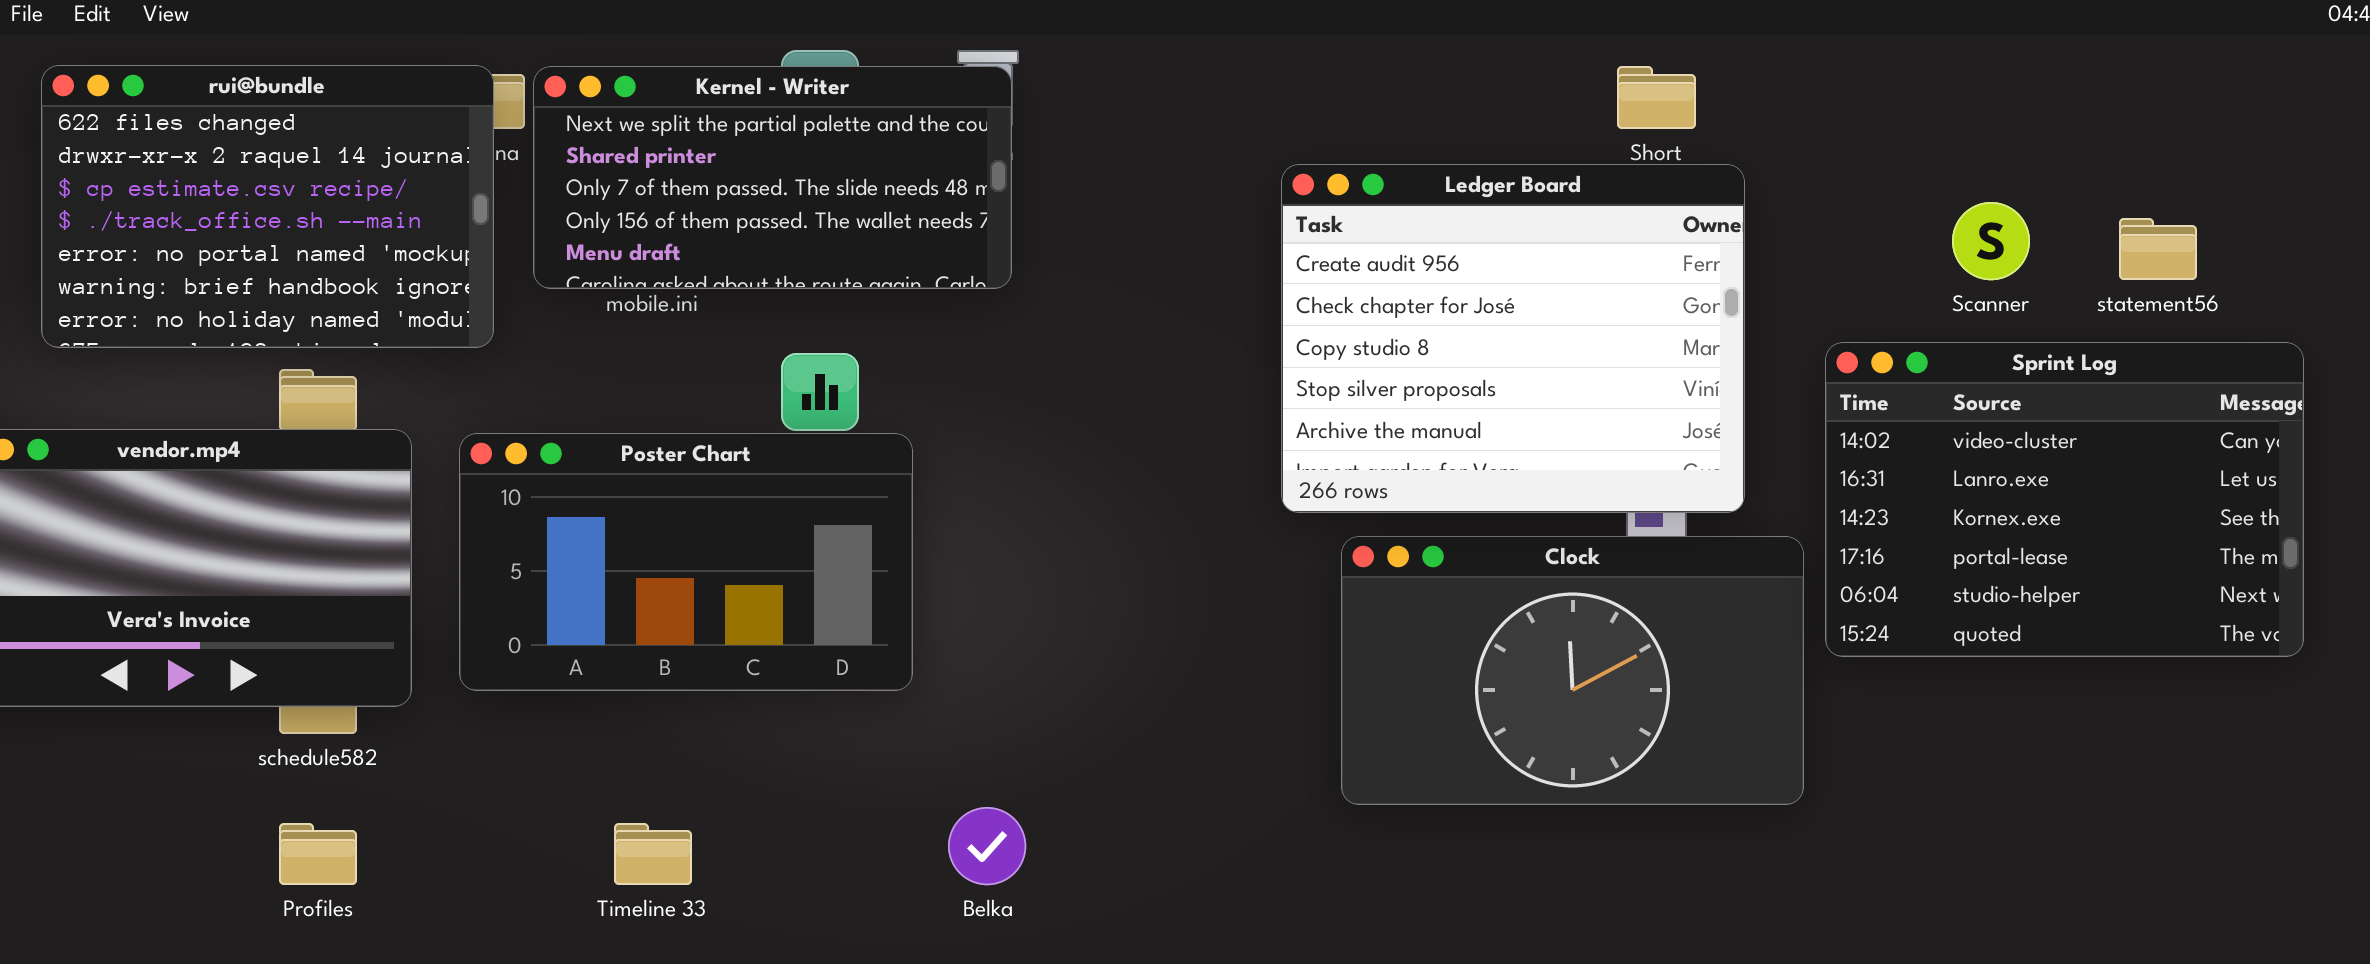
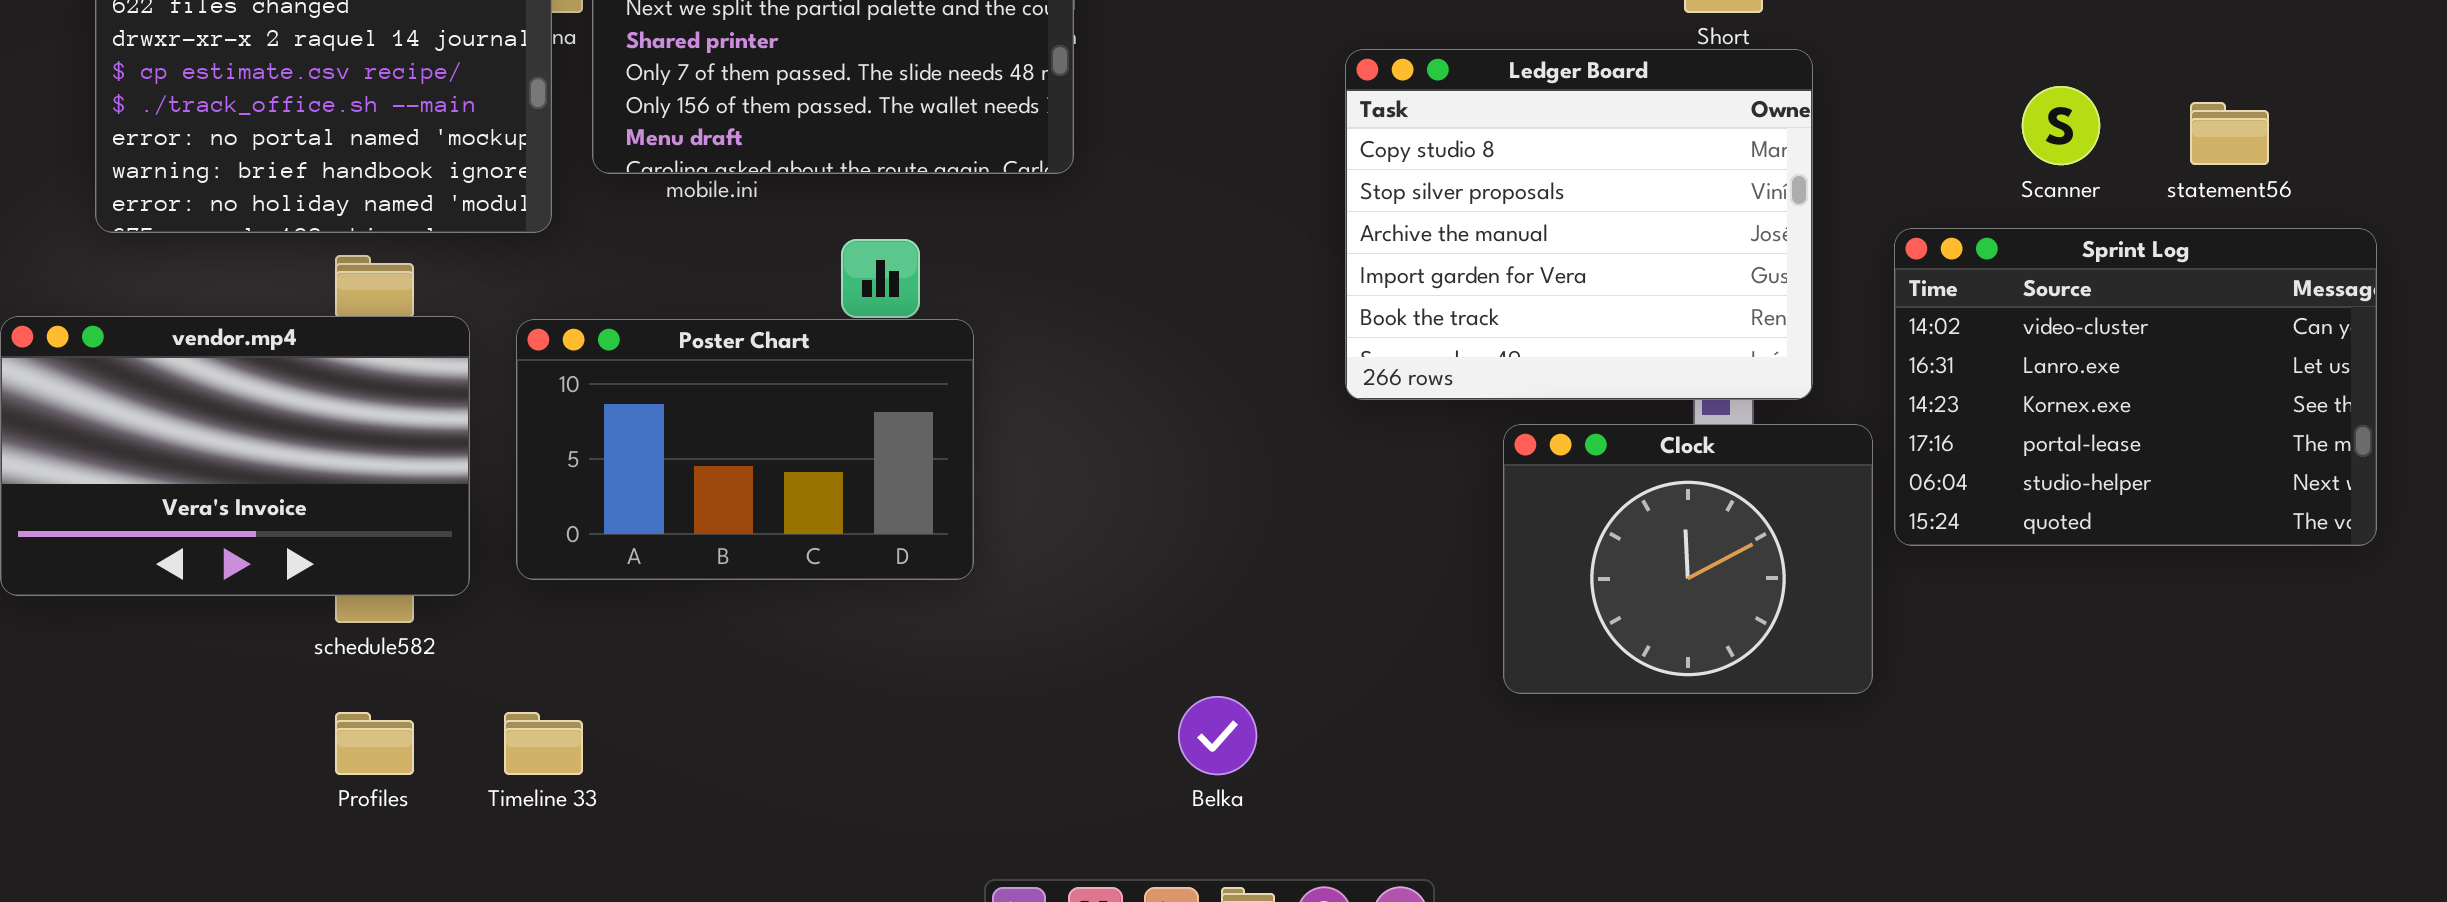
Ledger Board: [1281,164,1745,513] -> [1345,49,1813,400], scrolled down 2 rows
Clock: [1341,536,1804,805] -> [1503,424,1873,694], resized
Belka: [948,807,1026,885] -> [1178,696,1257,775], moved
Timeline 33: [614,823,692,885] -> [504,712,583,775], moved

